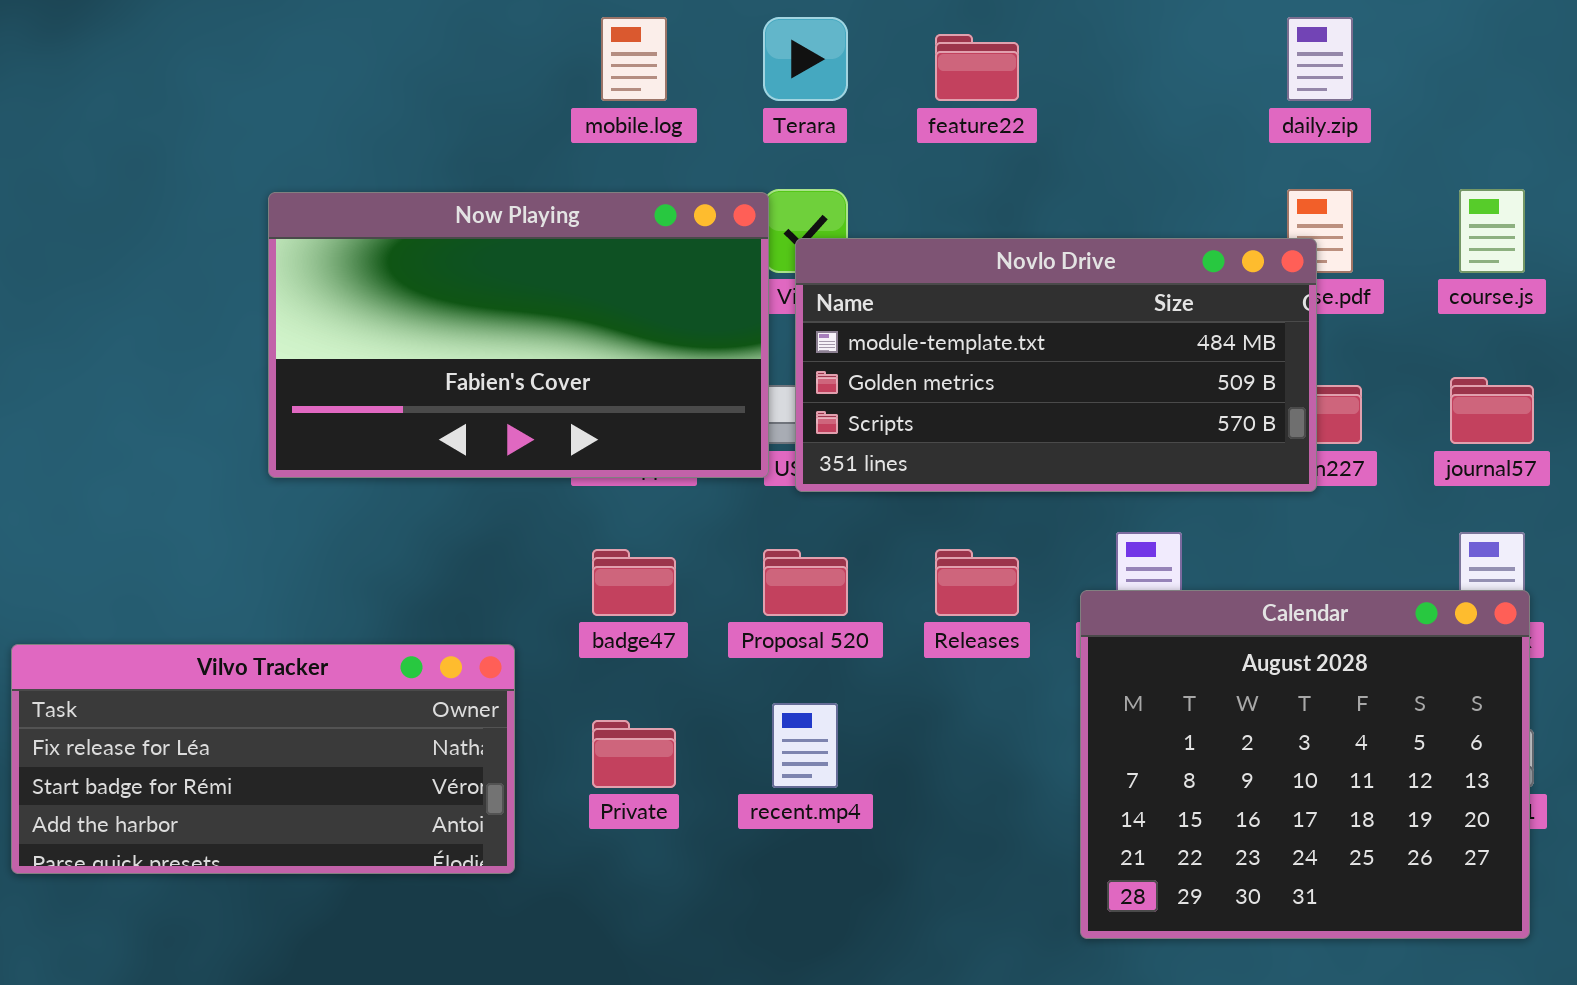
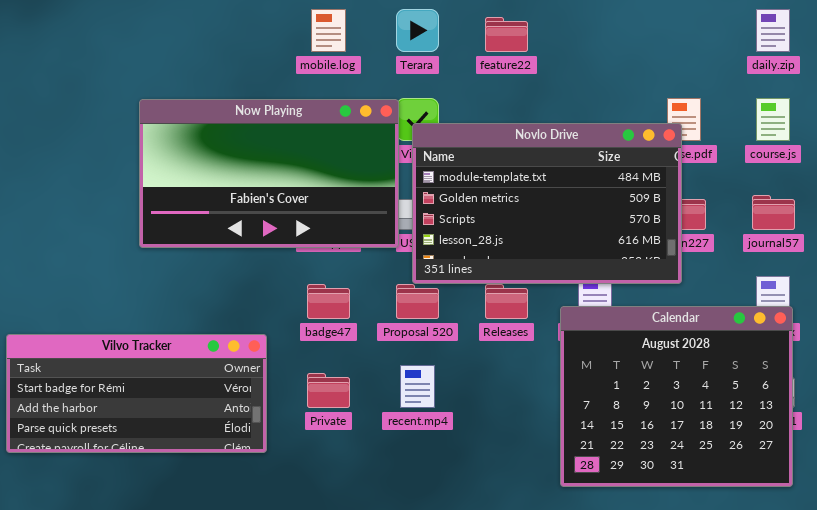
daily.zip: [1287,17,1353,101] -> [756,9,790,52], moved
Novlo Drive: [795,238,1317,492] -> [412,123,682,284], resized
Vilvo Tracker: [11,644,515,874] -> [6,334,267,453], scrolled down 1 row

